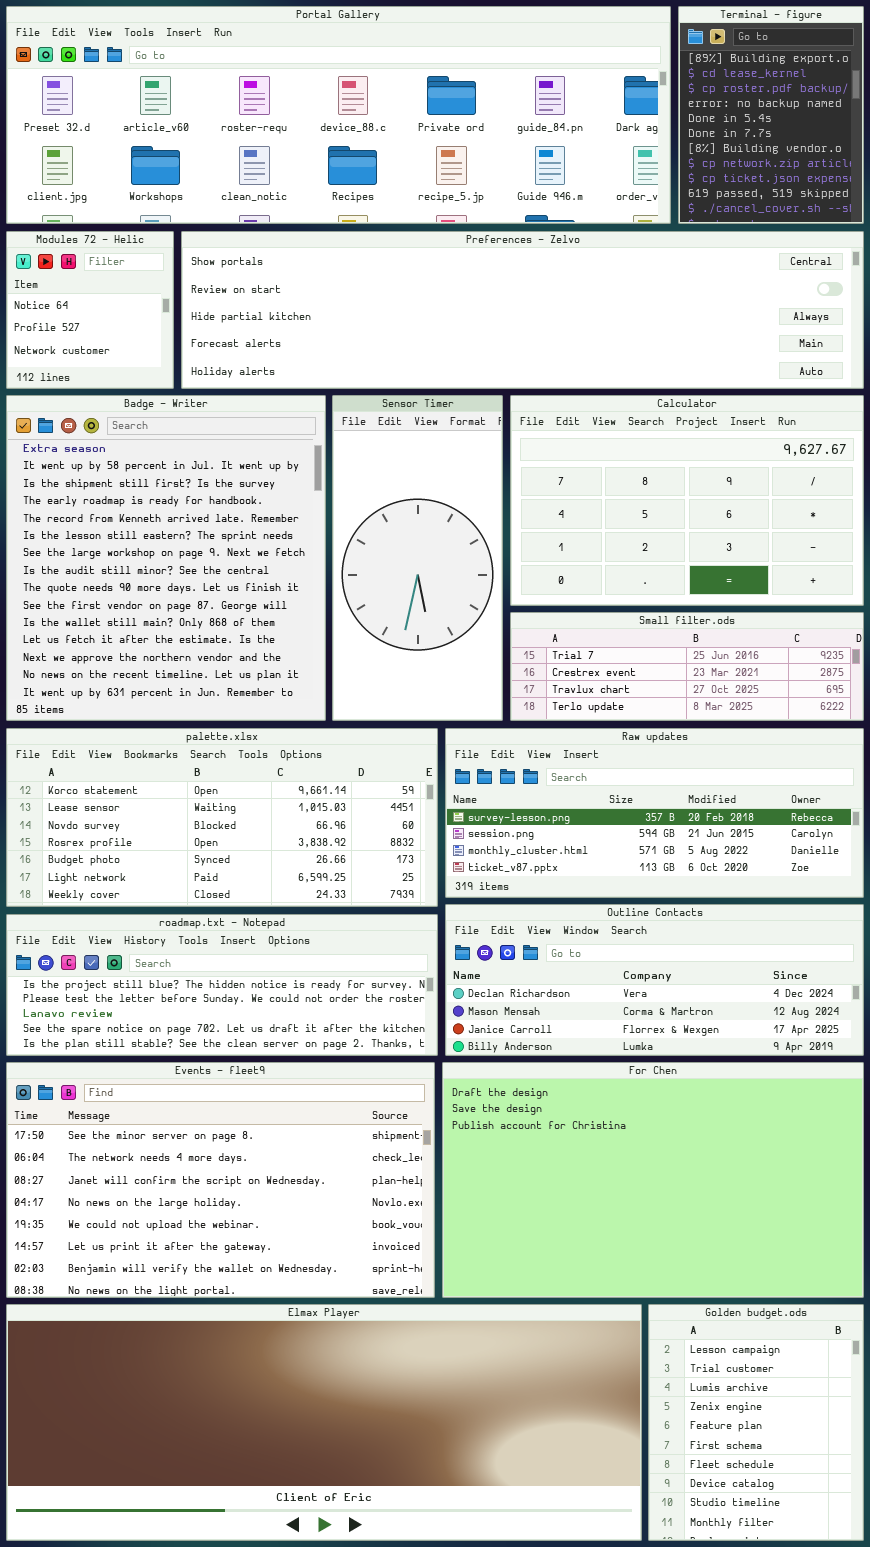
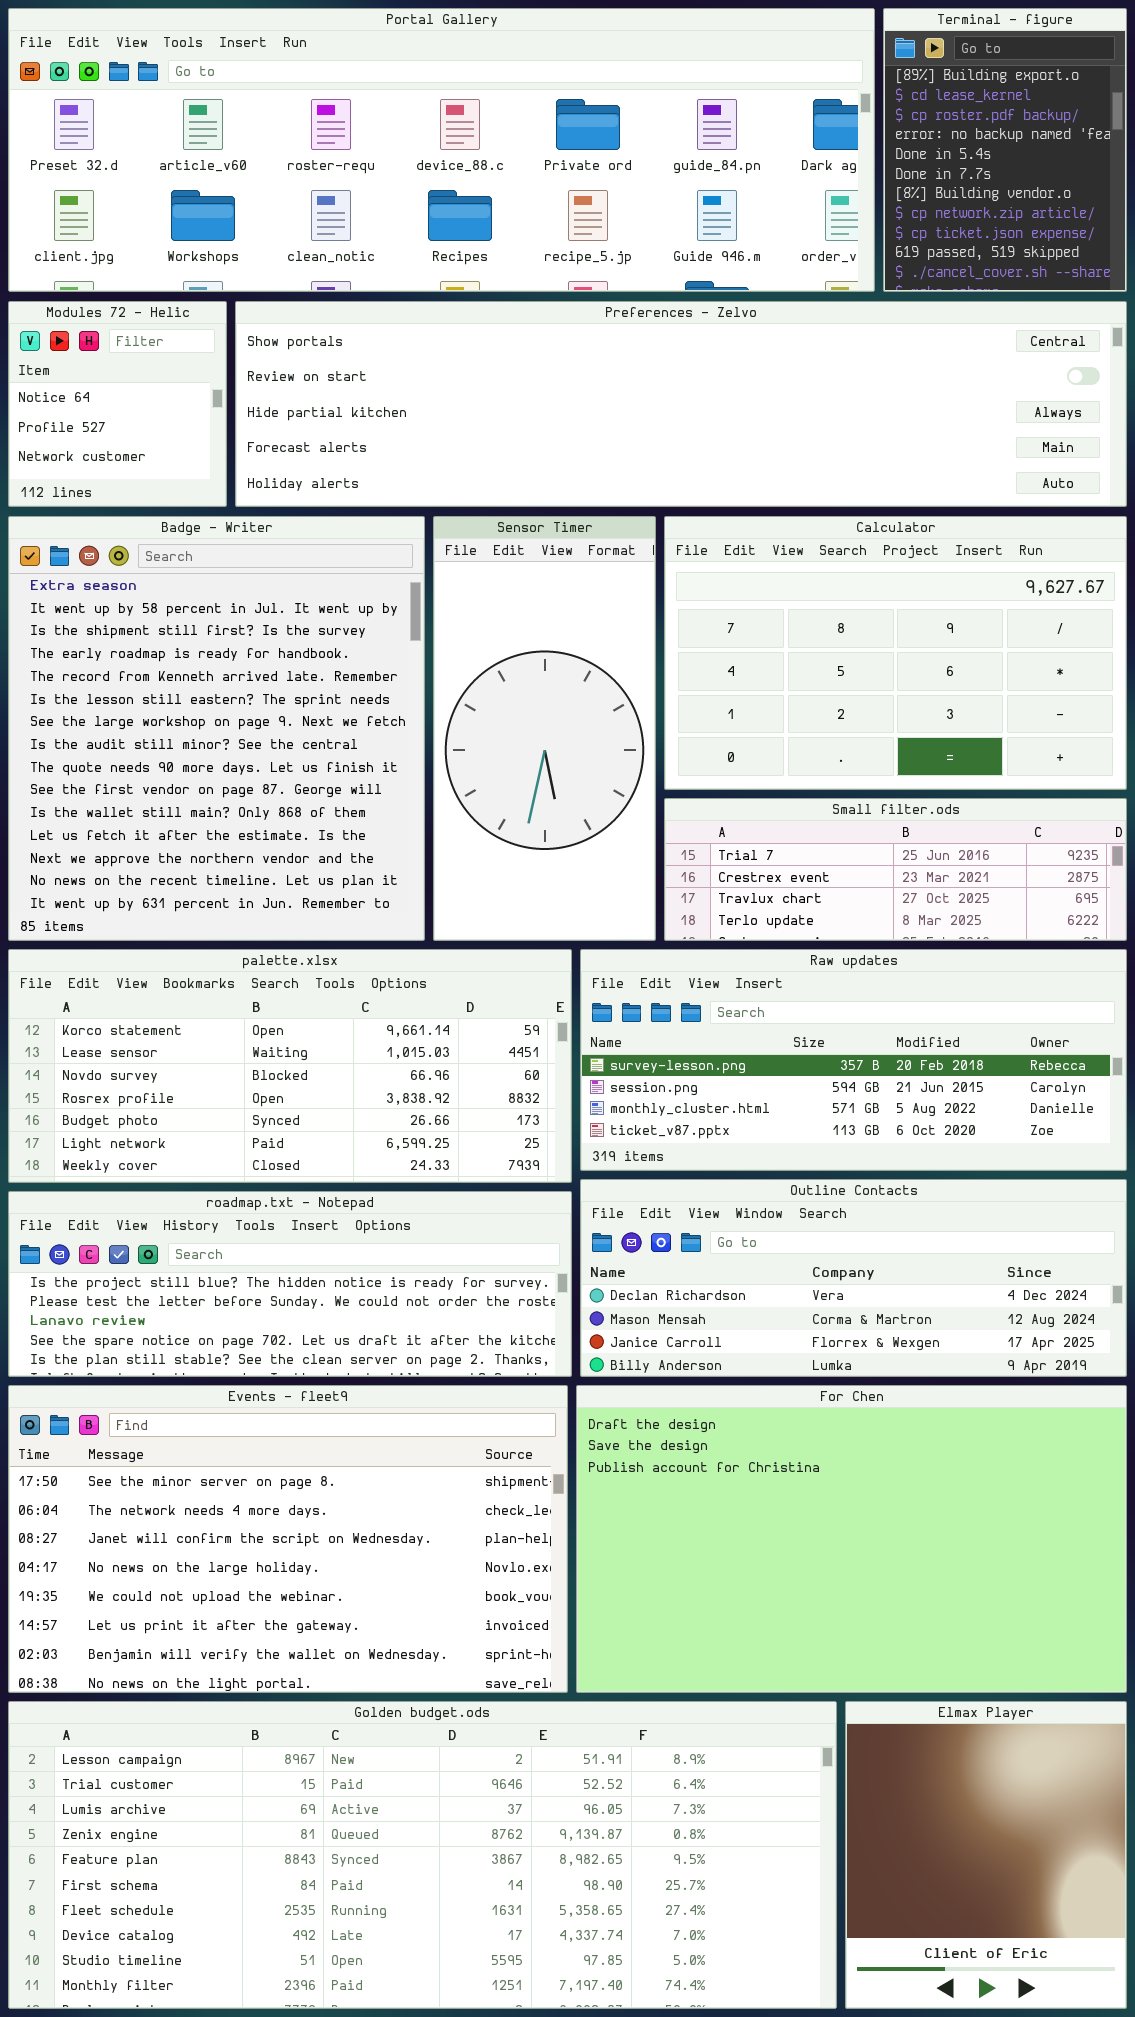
Elmax Player: [6,1304,642,1541] -> [845,1701,1127,2009], moved, resized
Golden budget.ods: [648,1304,864,1541] -> [8,1701,837,2009], moved, resized

